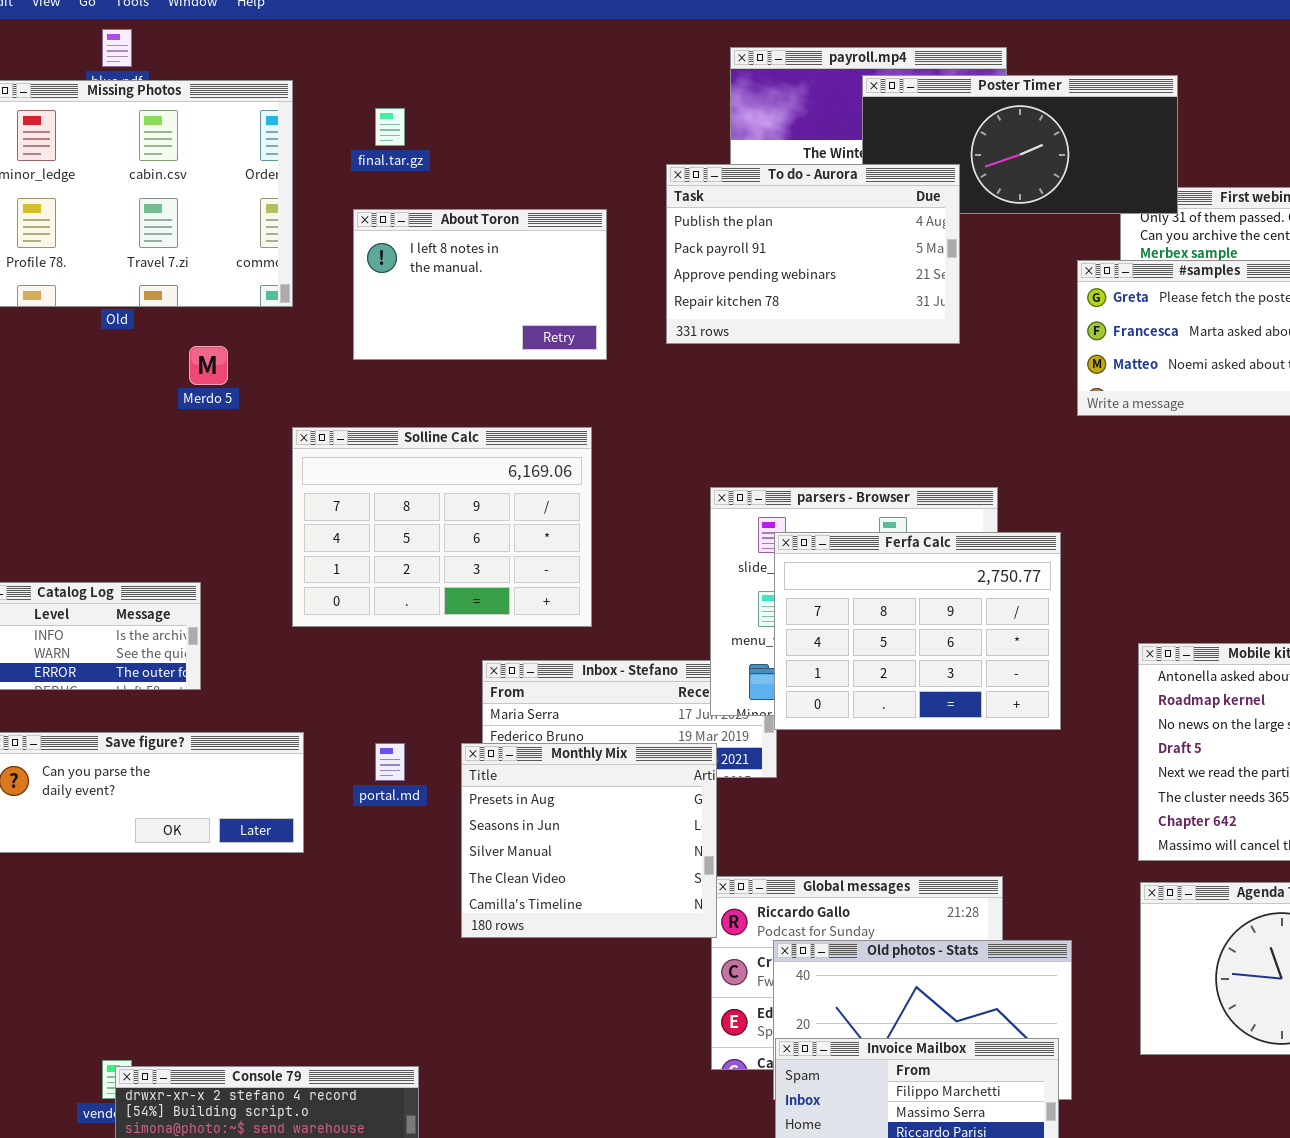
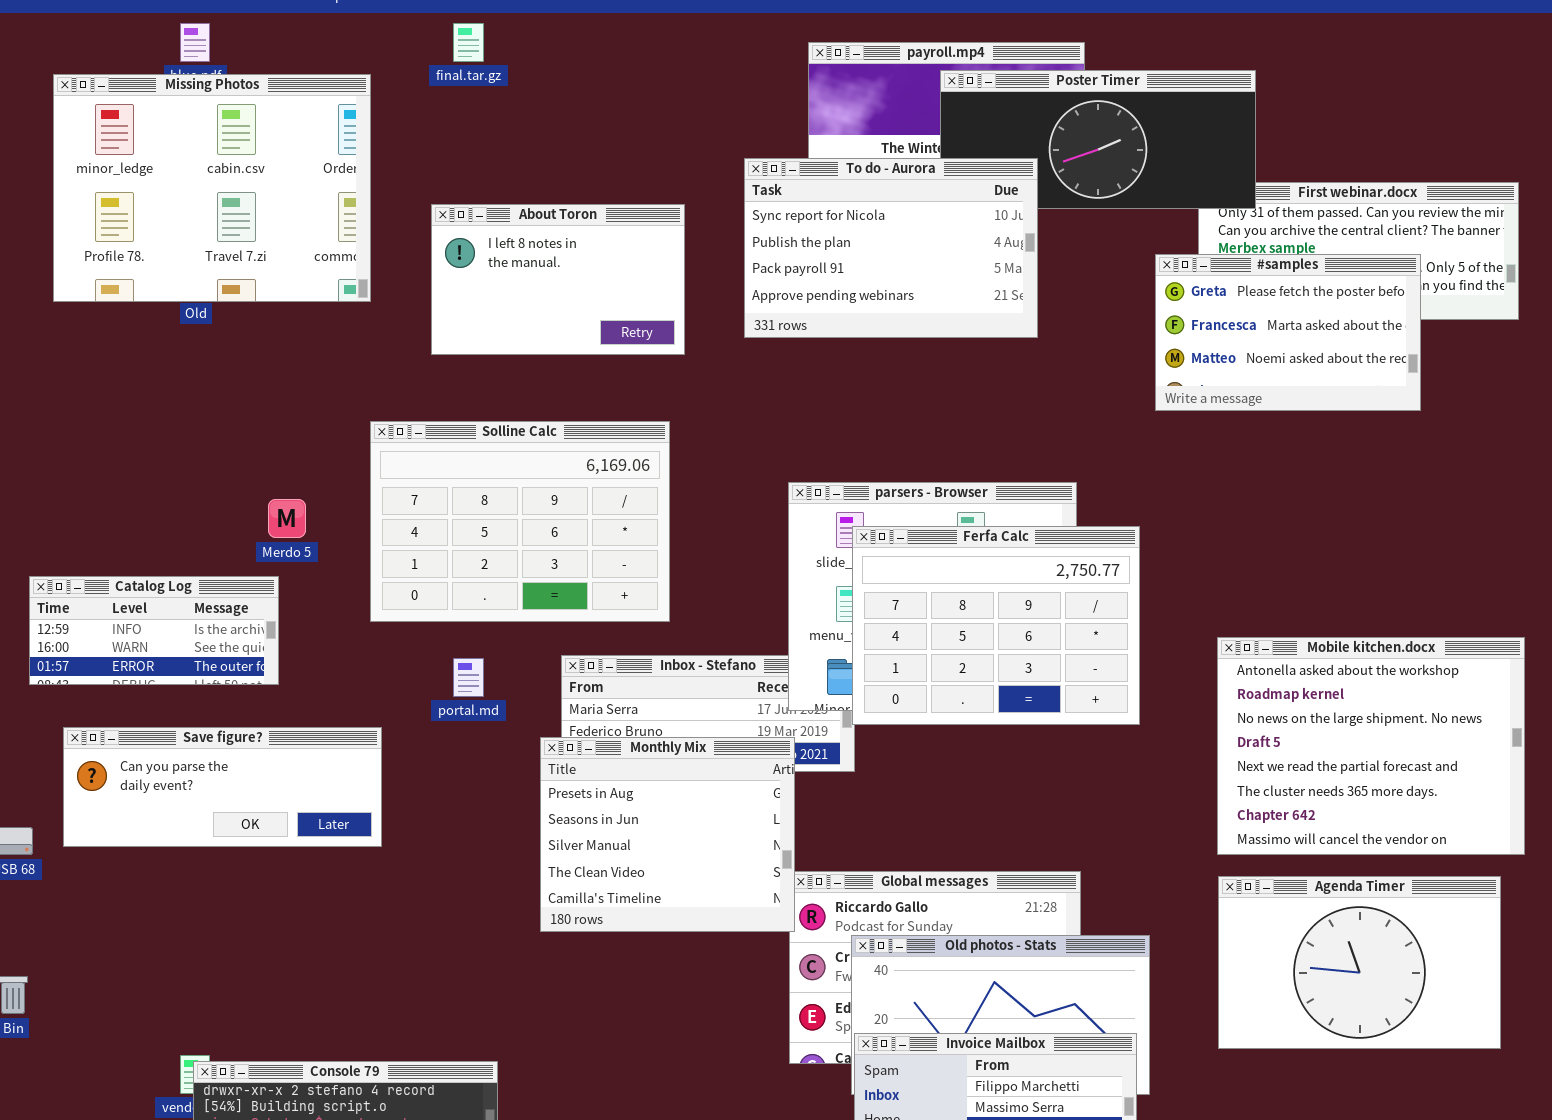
final.tar.gz: [375,108,405,146] -> [453,23,484,62], moved
To do - Aurora: [666,164,960,344] -> [744,158,1038,338], scrolled up 1 row
Merdo 5: [189,346,228,385] -> [268,499,306,538], moved
portal.md: [375,743,405,781] -> [453,658,484,697], moved

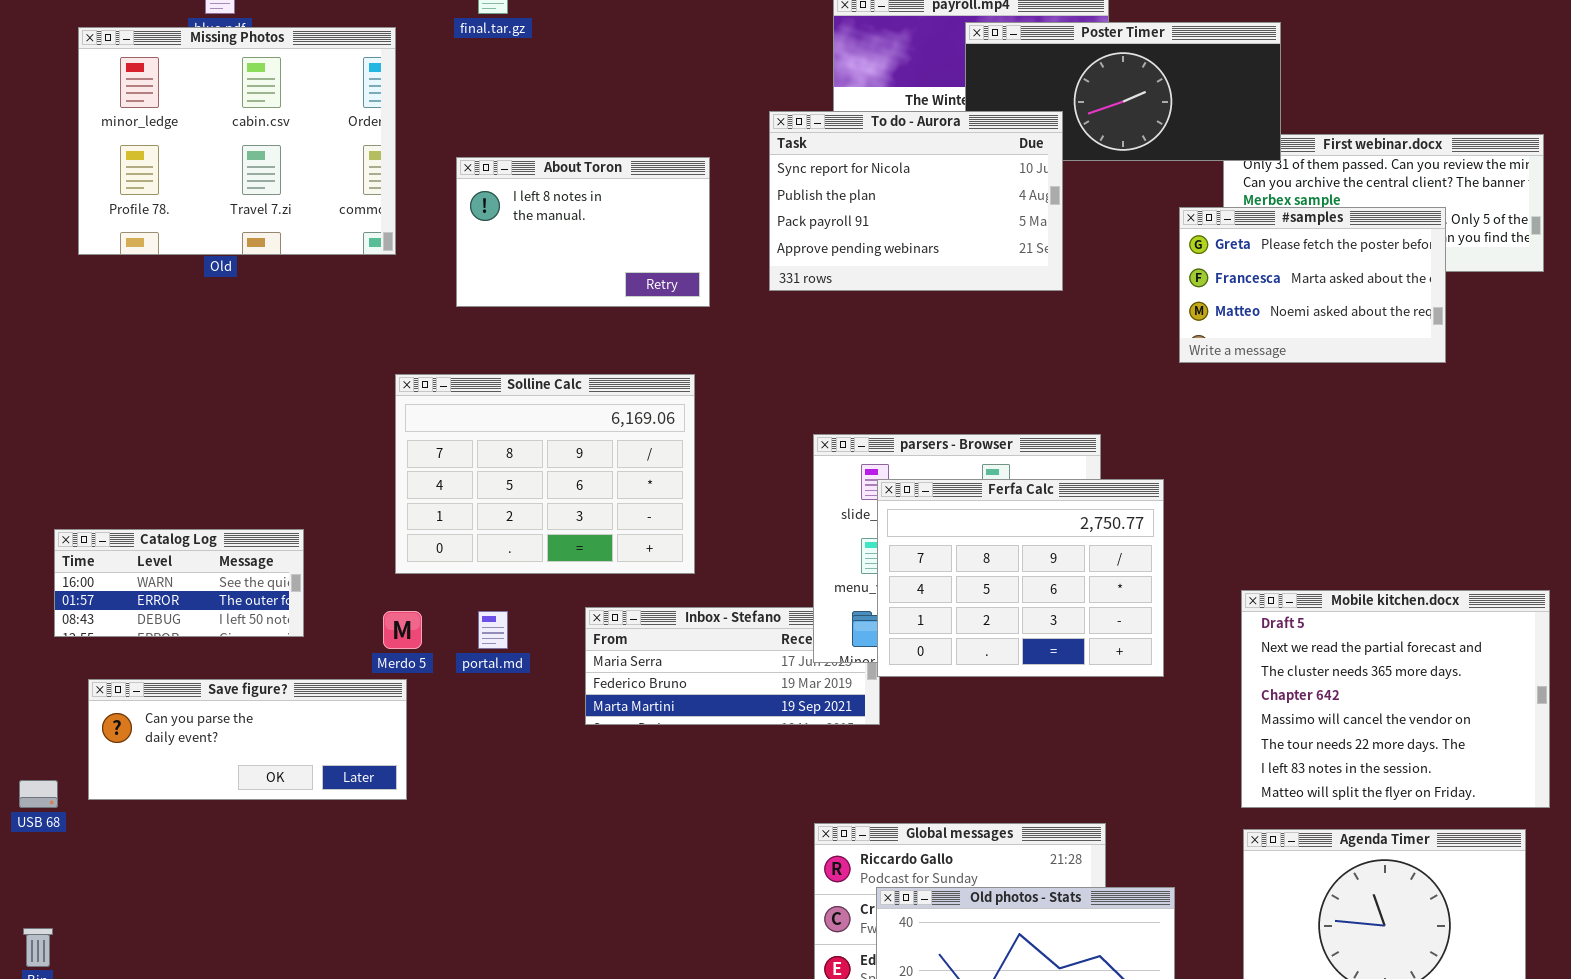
Merdo 5: [268,499,306,538] -> [383,611,422,649], moved
Catalog Log: [29,576,279,685] -> [54,529,304,637], scrolled down 1 row
Mobile kitchen.docx: [1217,637,1525,855] -> [1241,590,1550,808], scrolled down 3 rows
Monthly Mix: [540,737,795,932] -> none, closed

